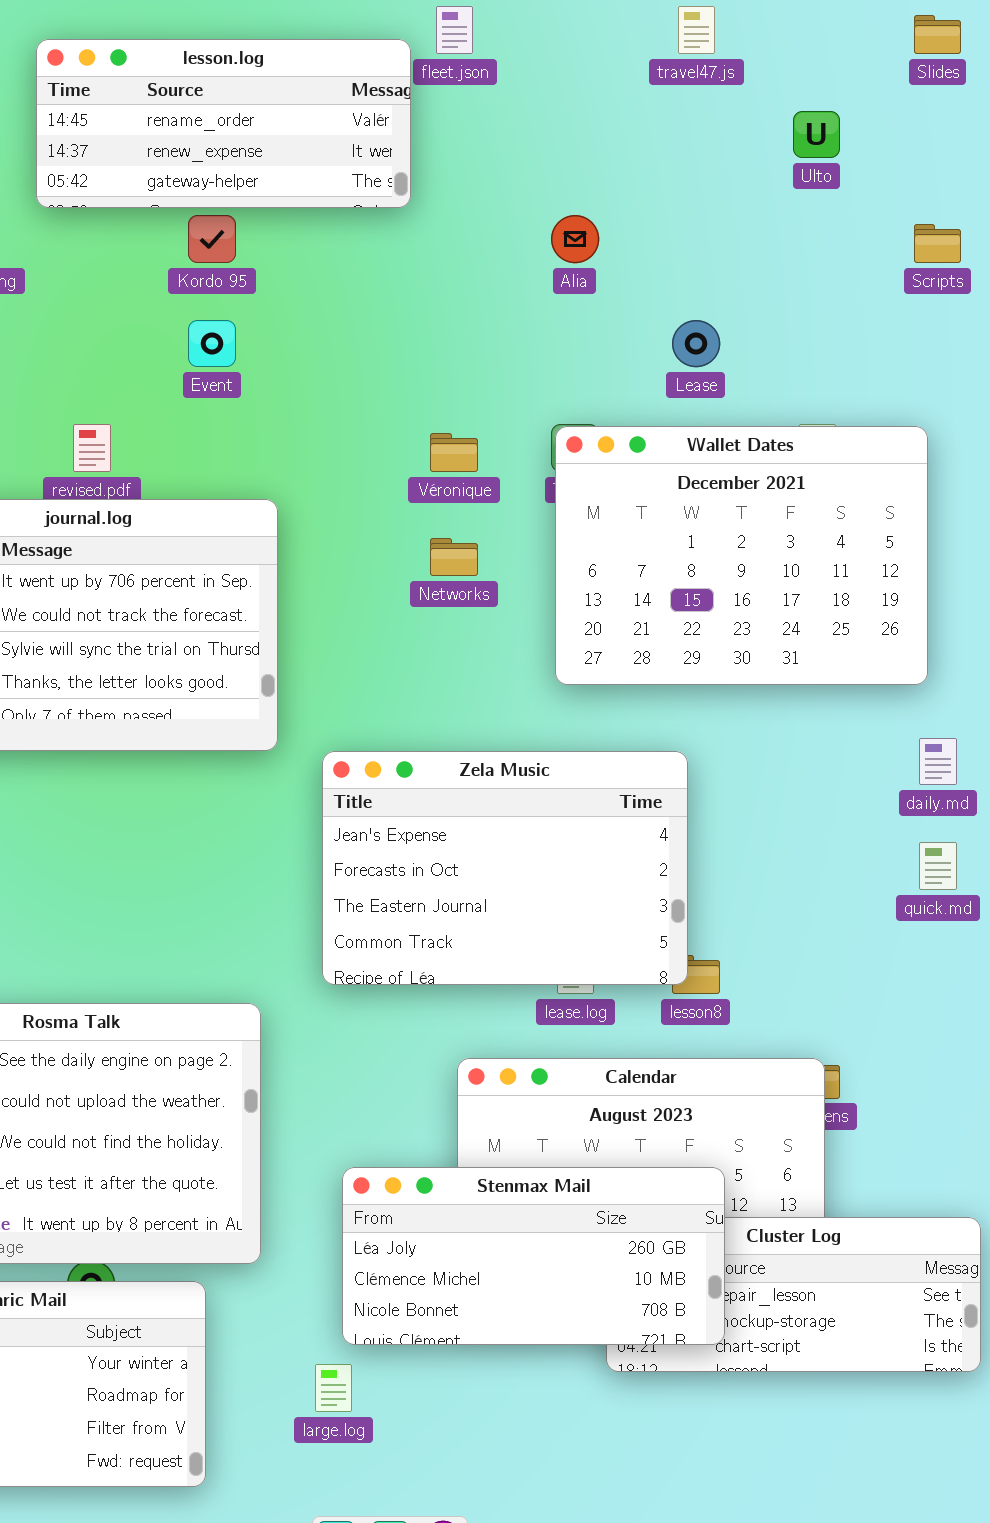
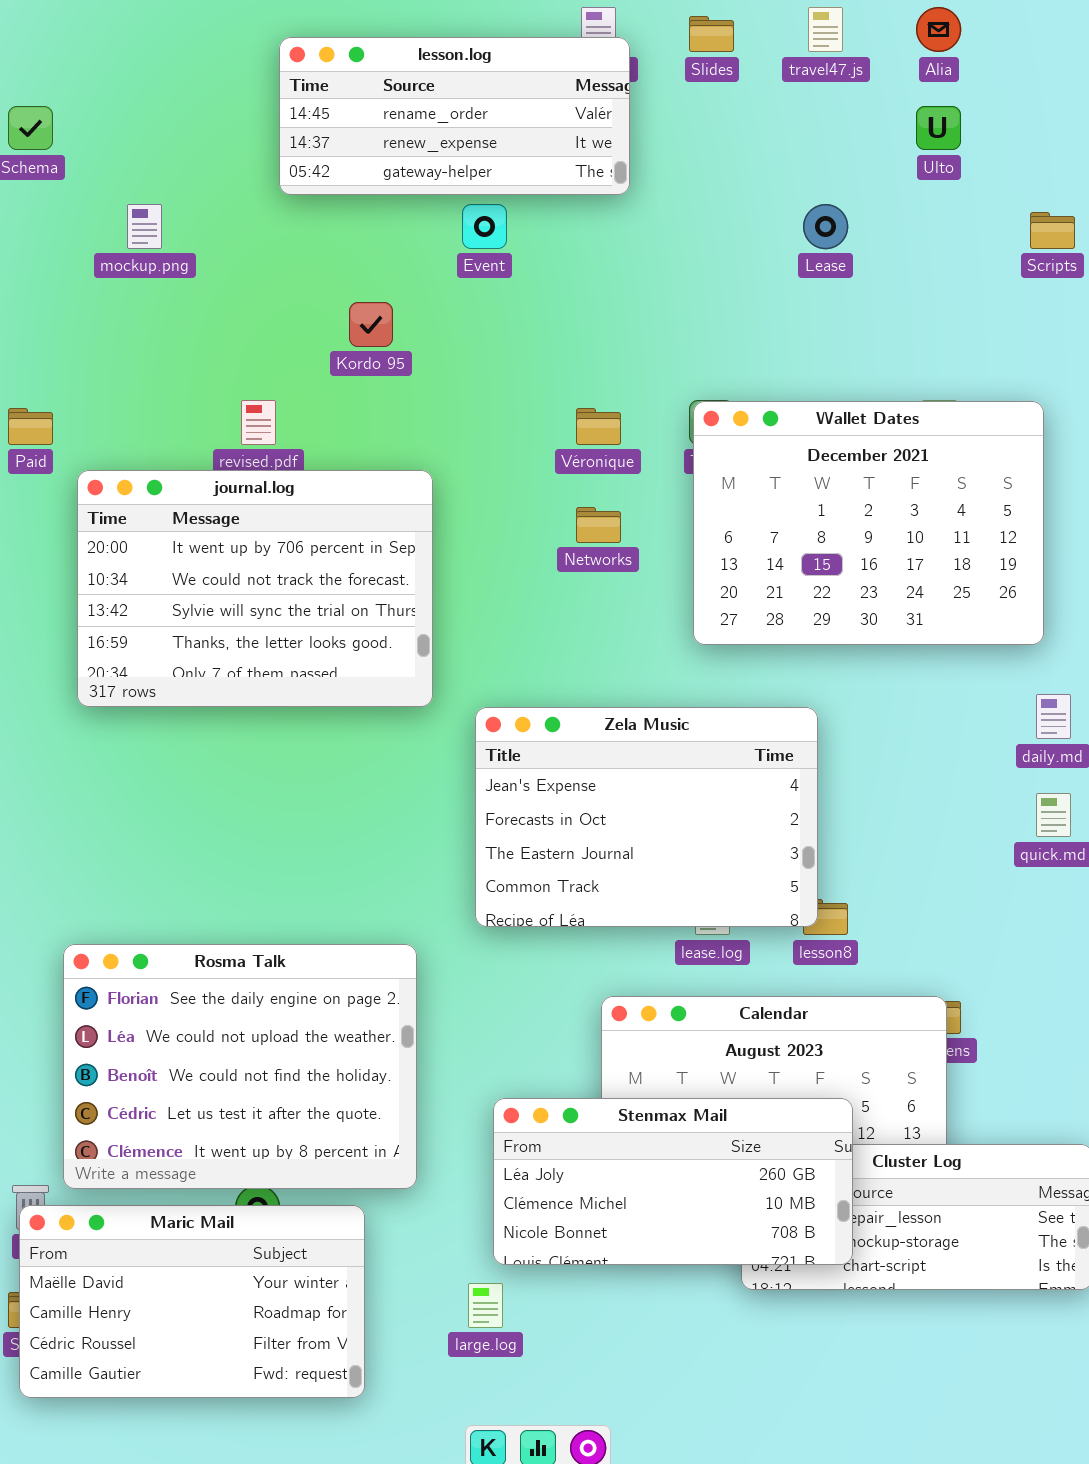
Slides: [914,15,961,54] -> [689,16,734,52], moved
lesson.log: [36,39,411,208] -> [279,37,630,195], moved
Kordo 95: [188,215,236,263] -> [349,302,393,347], moved
Alia: [551,215,599,263] -> [916,7,961,52], moved
Event: [188,320,236,367] -> [462,204,507,249], moved
Lease: [672,320,720,367] -> [803,204,848,249], moved

